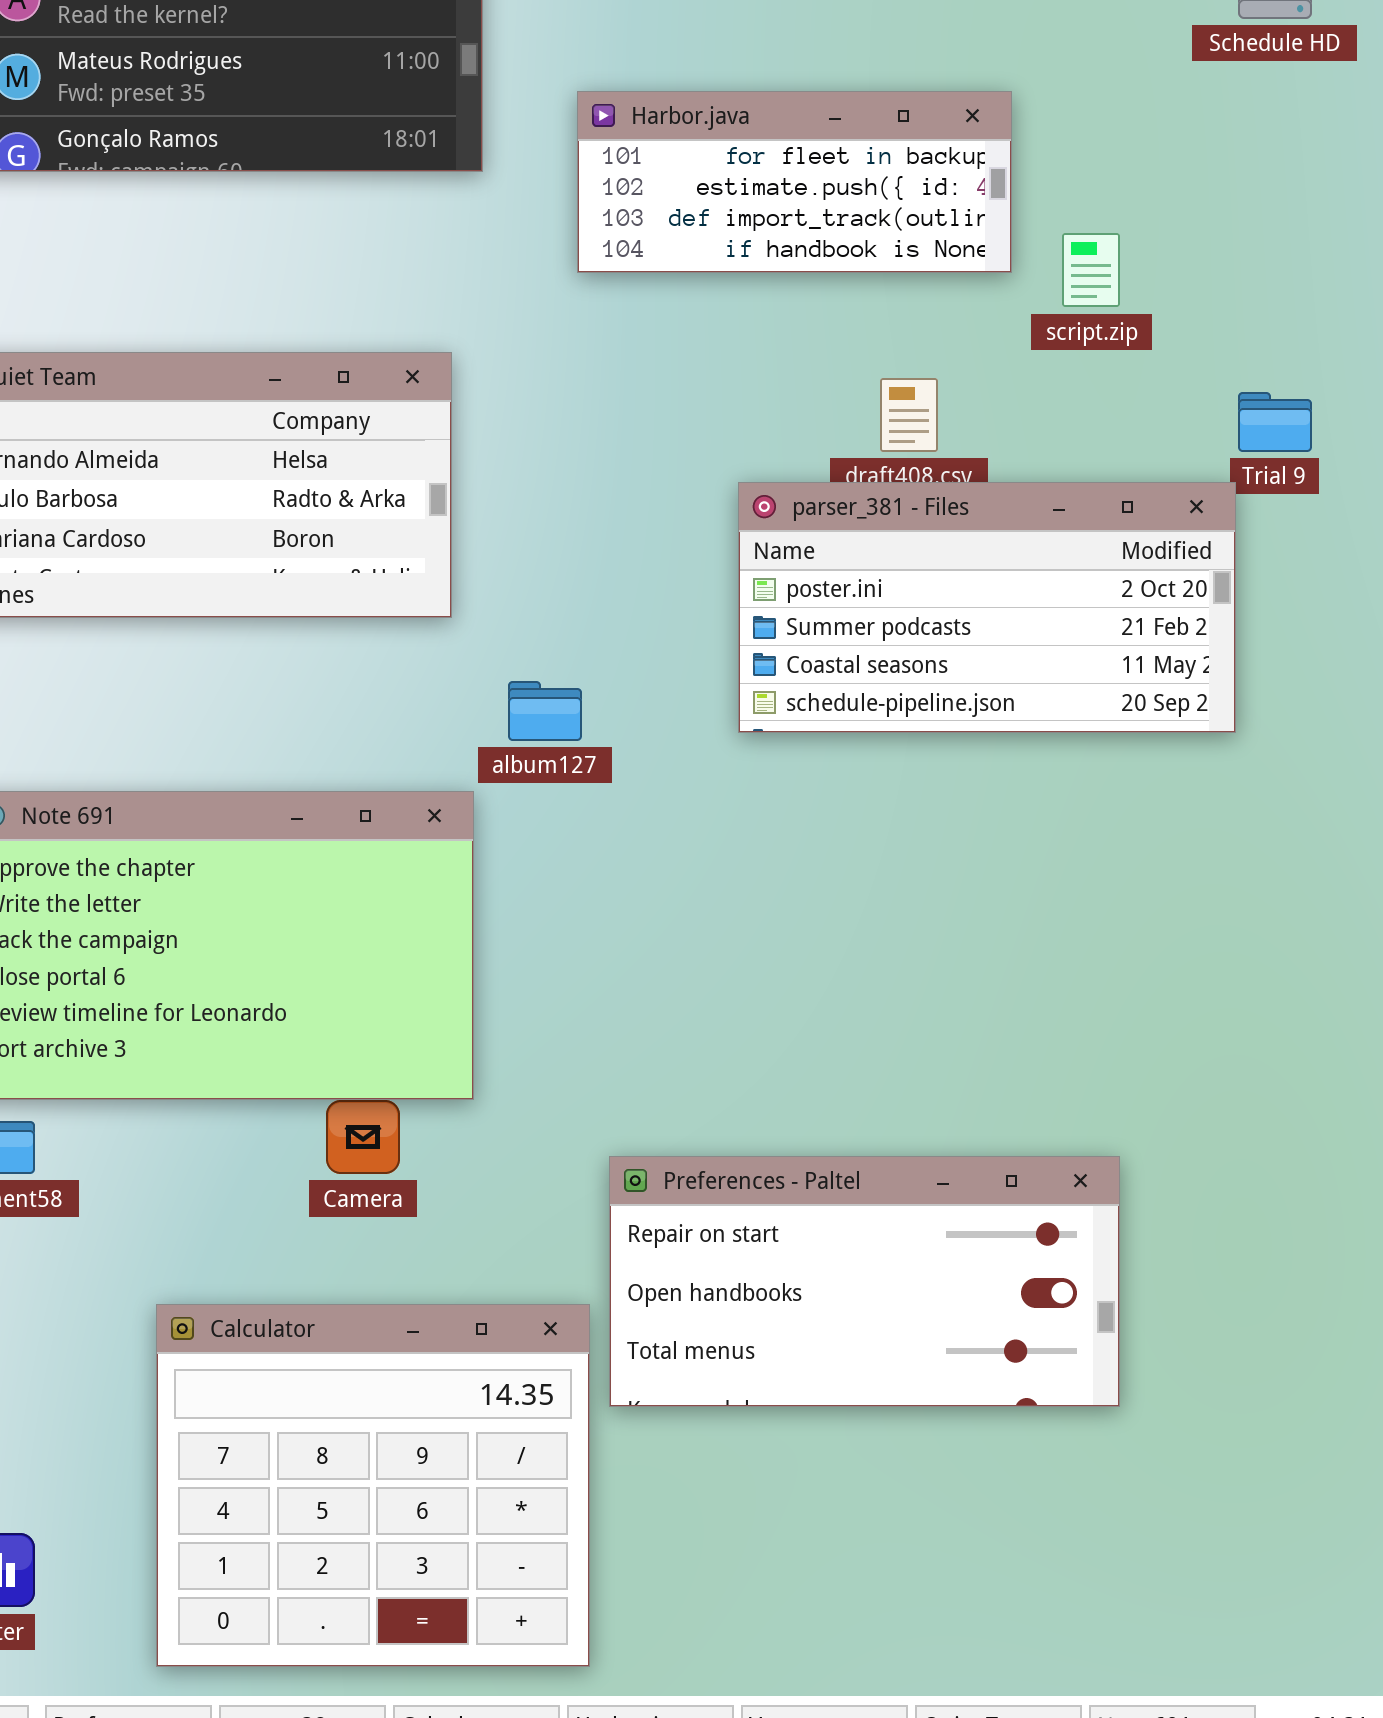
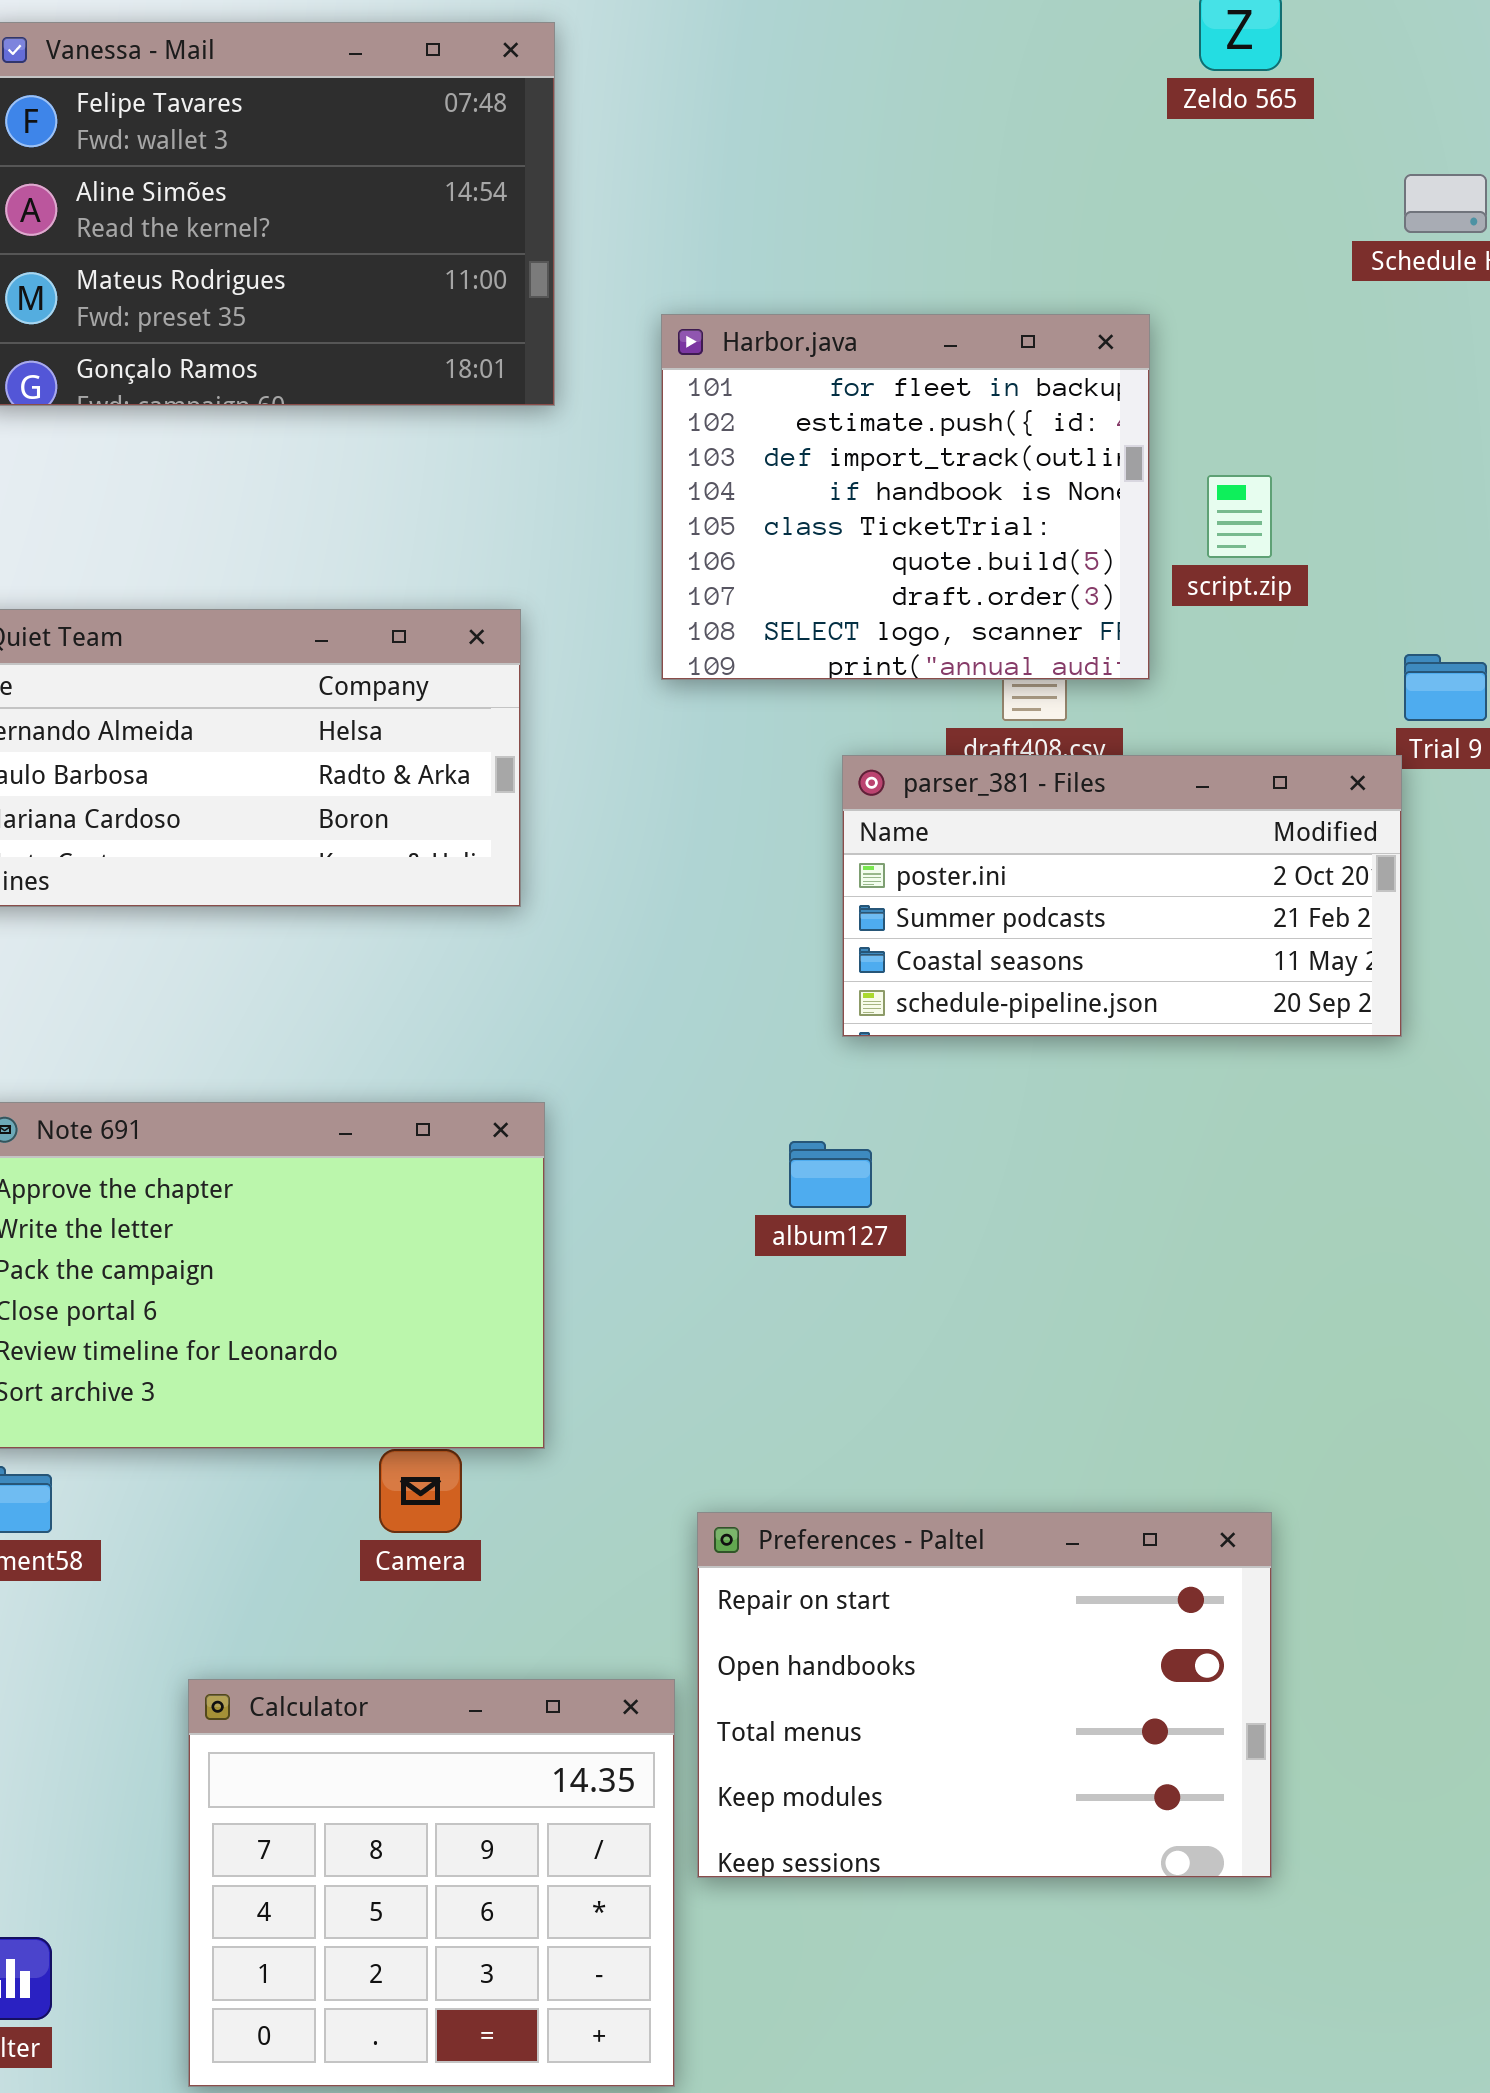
Harbor.java: [577,91,1012,273] -> [661,314,1150,680], resized
album127: [508,681,582,741] -> [789,1141,872,1208], moved
Preferences - Paltel: [609,1156,1120,1407] -> [697,1512,1272,1878], resized

